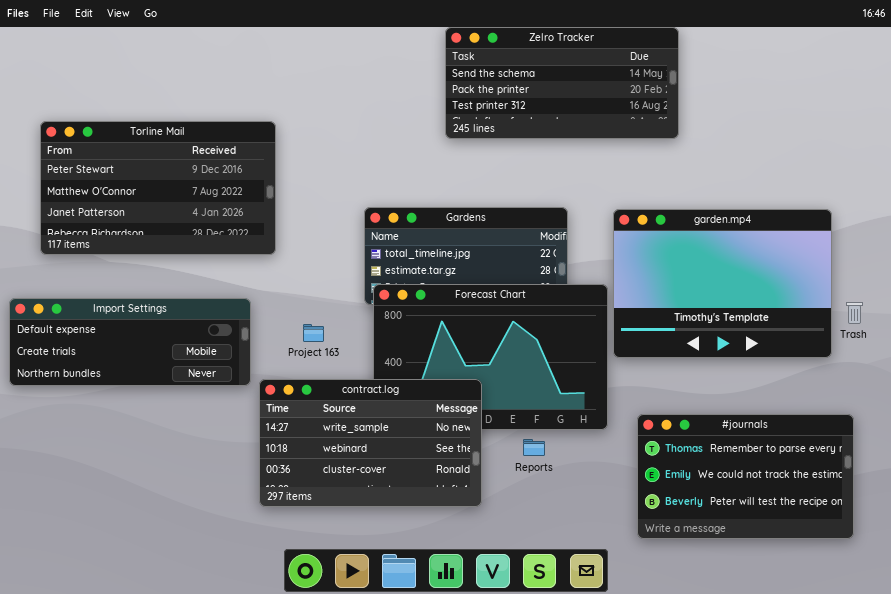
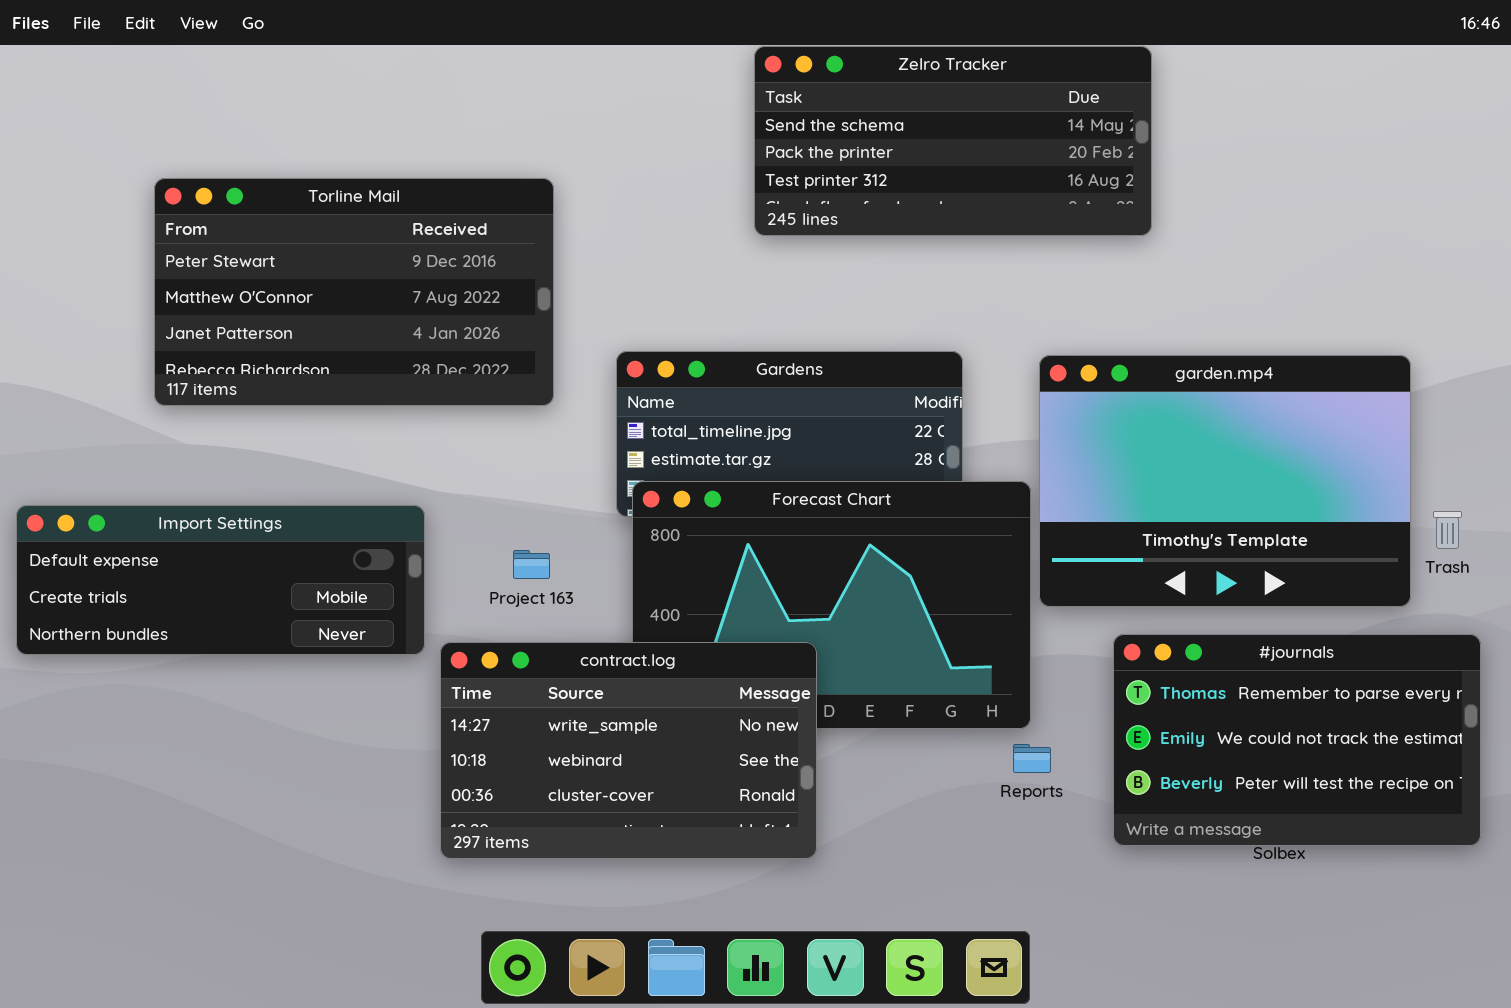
Torline Mail: [40,121,276,255] -> [154,178,554,406], moved
#journals: [637,414,854,539] -> [1113,634,1481,846], moved
Reports: [523,439,545,456] -> [1013,744,1051,773], moved

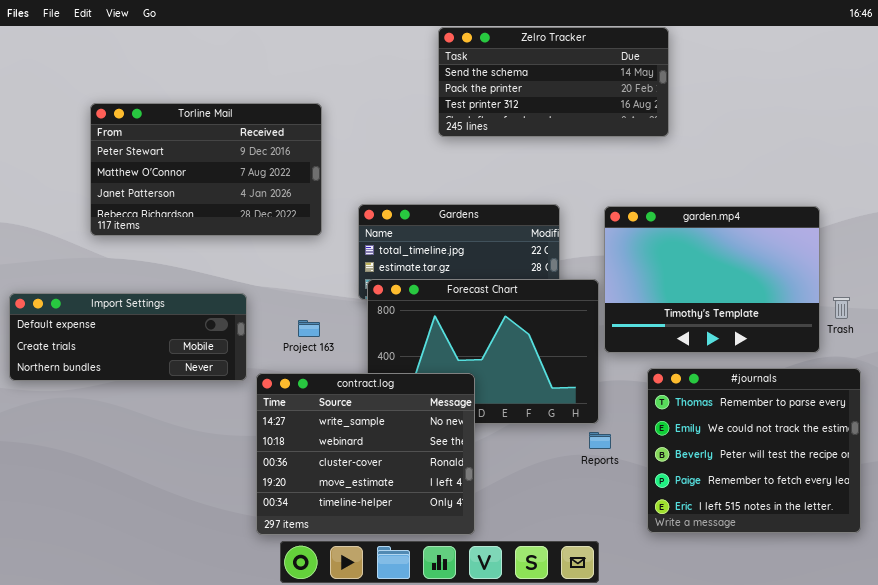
#journals: [1113,634,1481,846] -> [647,368,861,533], resized
contract.log: [440,642,817,859] -> [256,373,475,535], resized

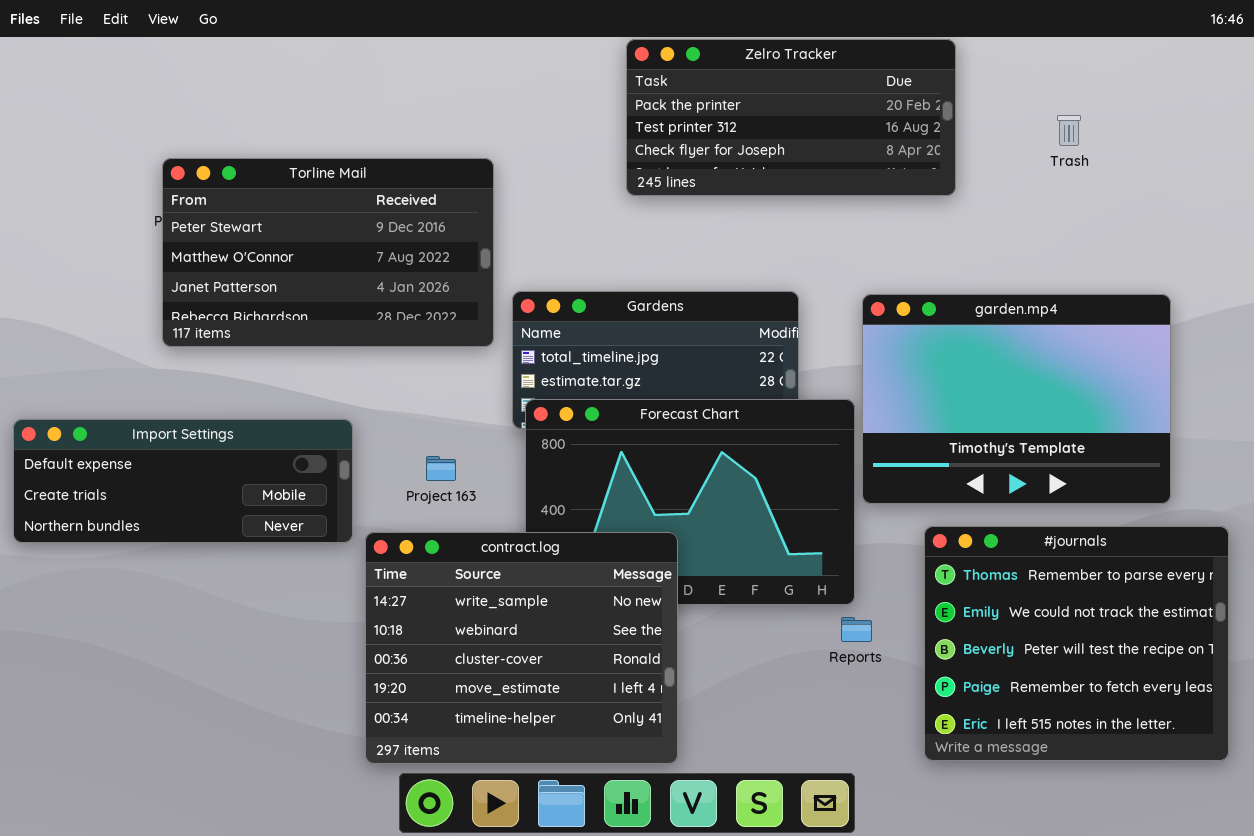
Zelro Tracker: [438,27,669,137] -> [626,39,956,196], scrolled down 1 row
Torline Mail: [90,103,322,236] -> [162,158,494,347], moved
Trash: [833,297,850,319] -> [1057,115,1081,146], moved

